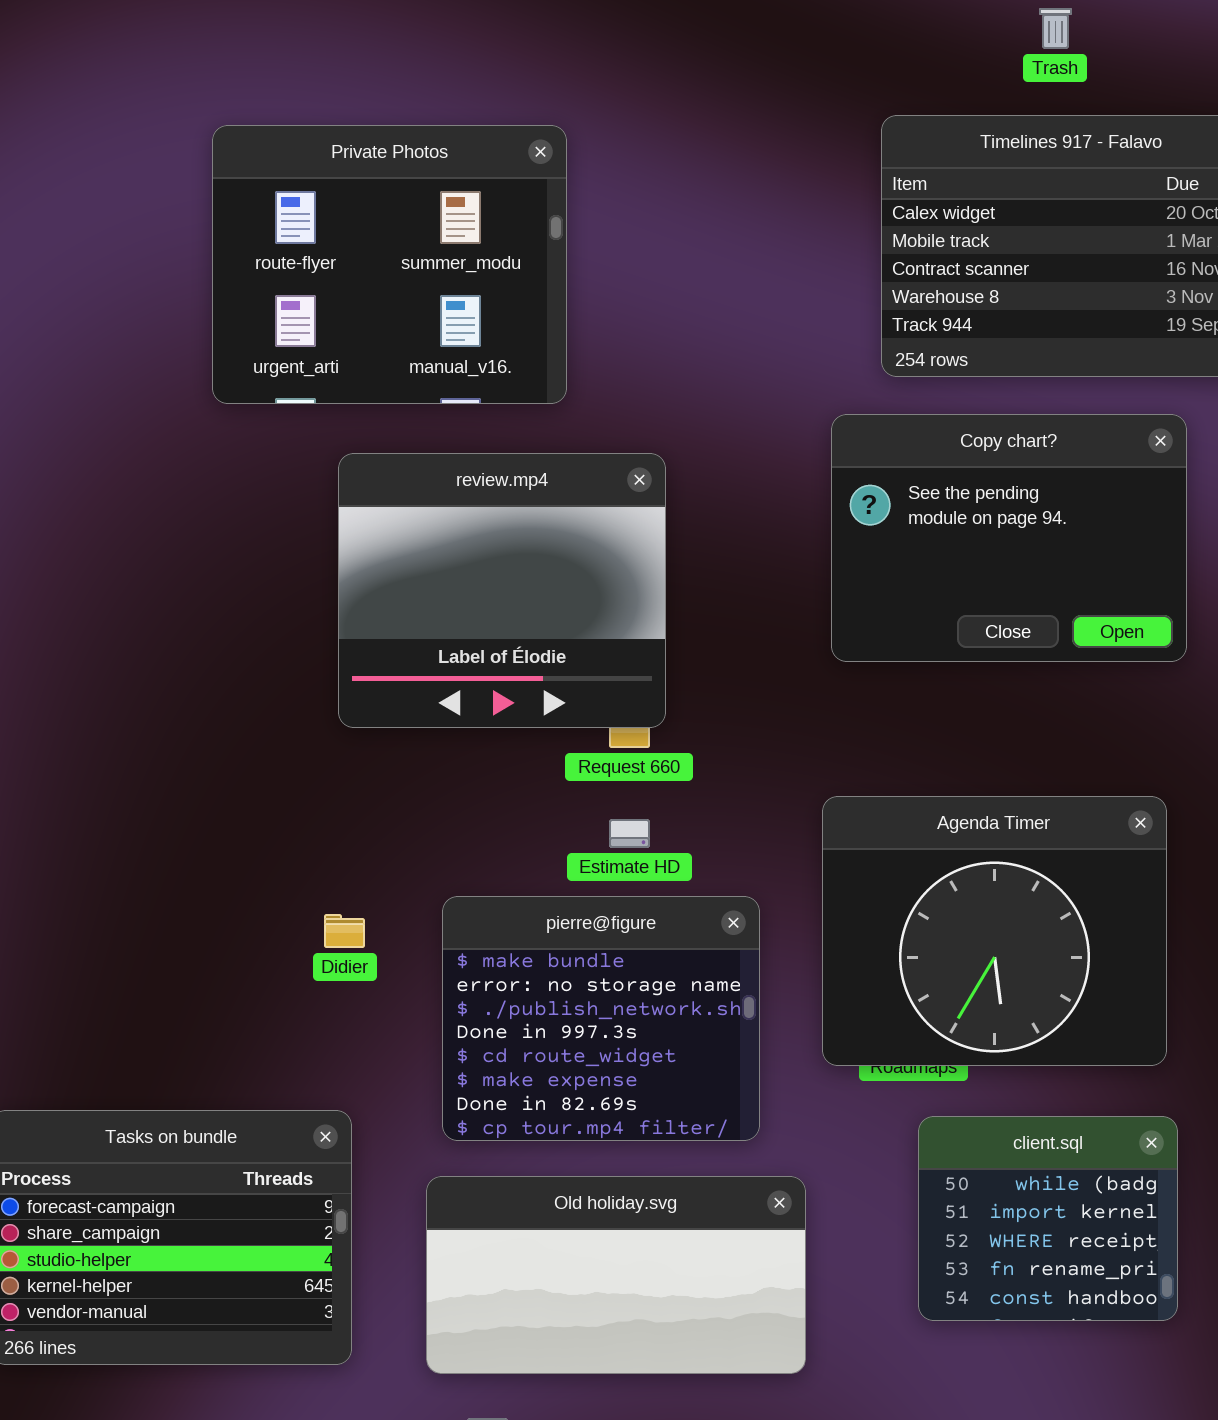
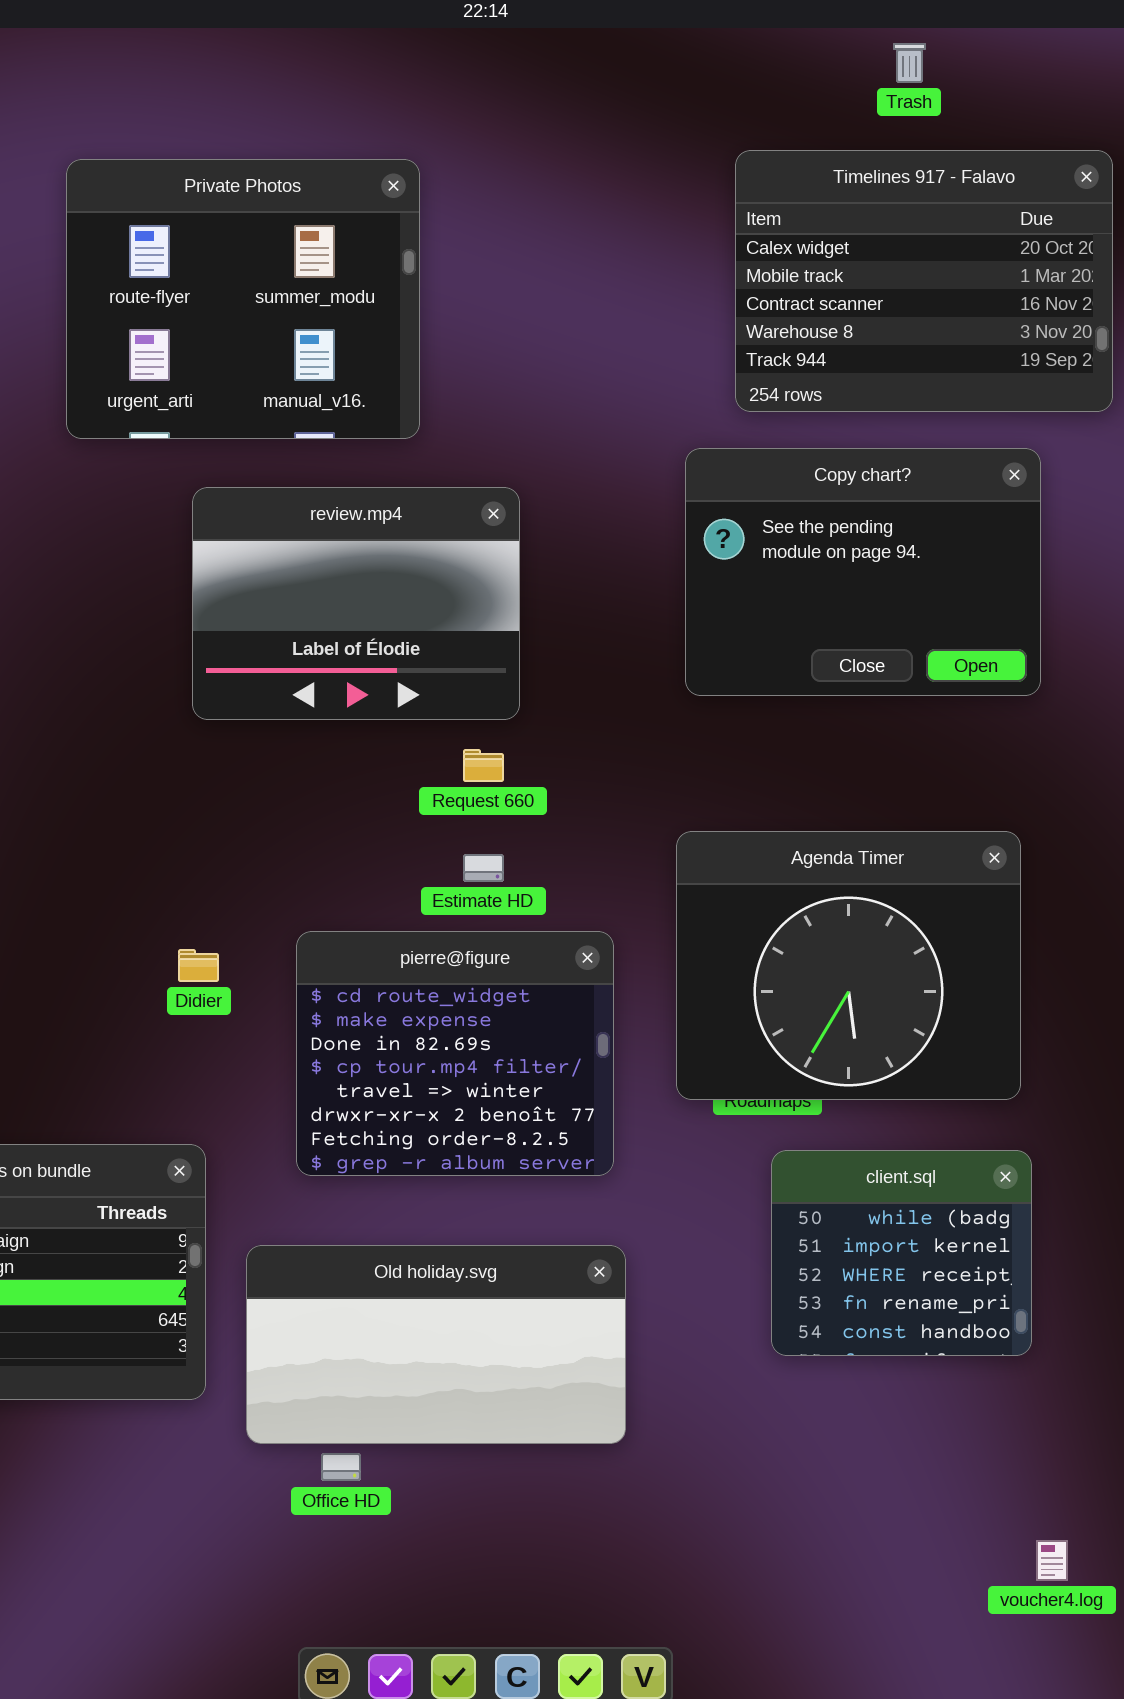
review.mp4: [338,453,666,728] -> [192,487,520,720], resized
pierre@figure: [442,896,760,1141] -> [296,931,614,1176], scrolled down 4 rows
Old holiday.svg: [426,1176,806,1374] -> [246,1245,626,1444], moved

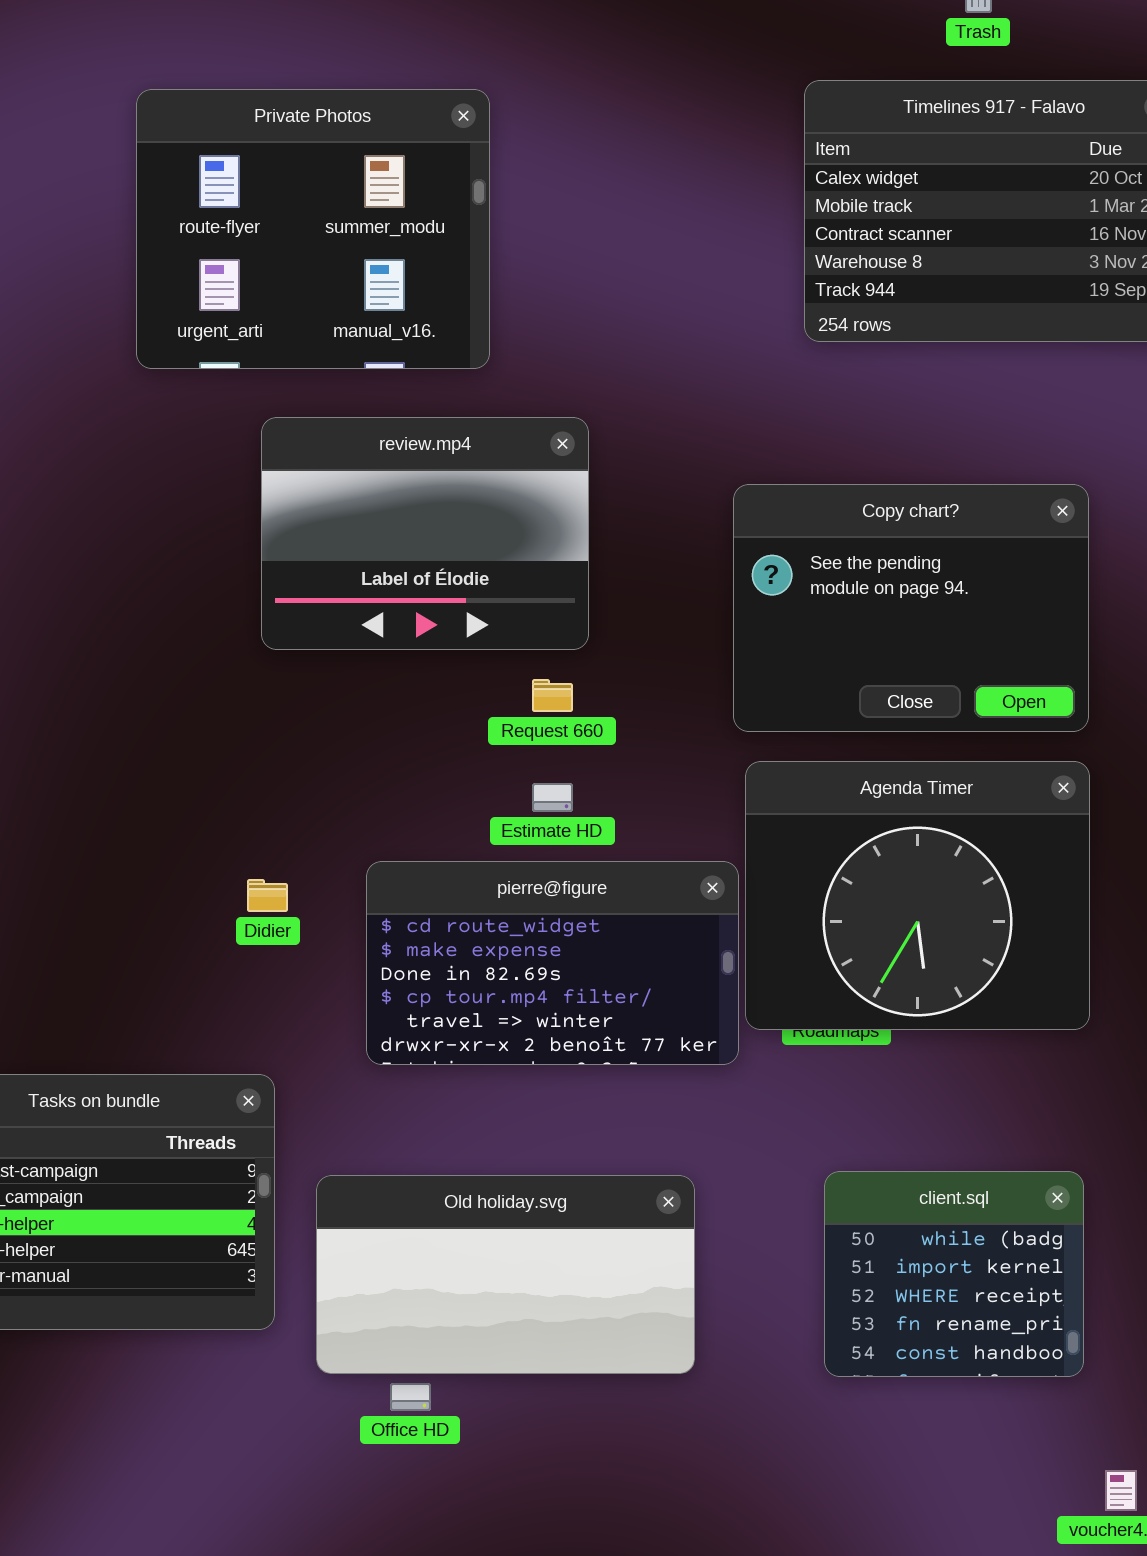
Copy chart?: [685,448,1041,696] -> [733,484,1089,732], moved
pierre@figure: [296,931,614,1176] -> [366,861,739,1065], resized
client.sql: [771,1150,1032,1356] -> [824,1171,1084,1377], moved

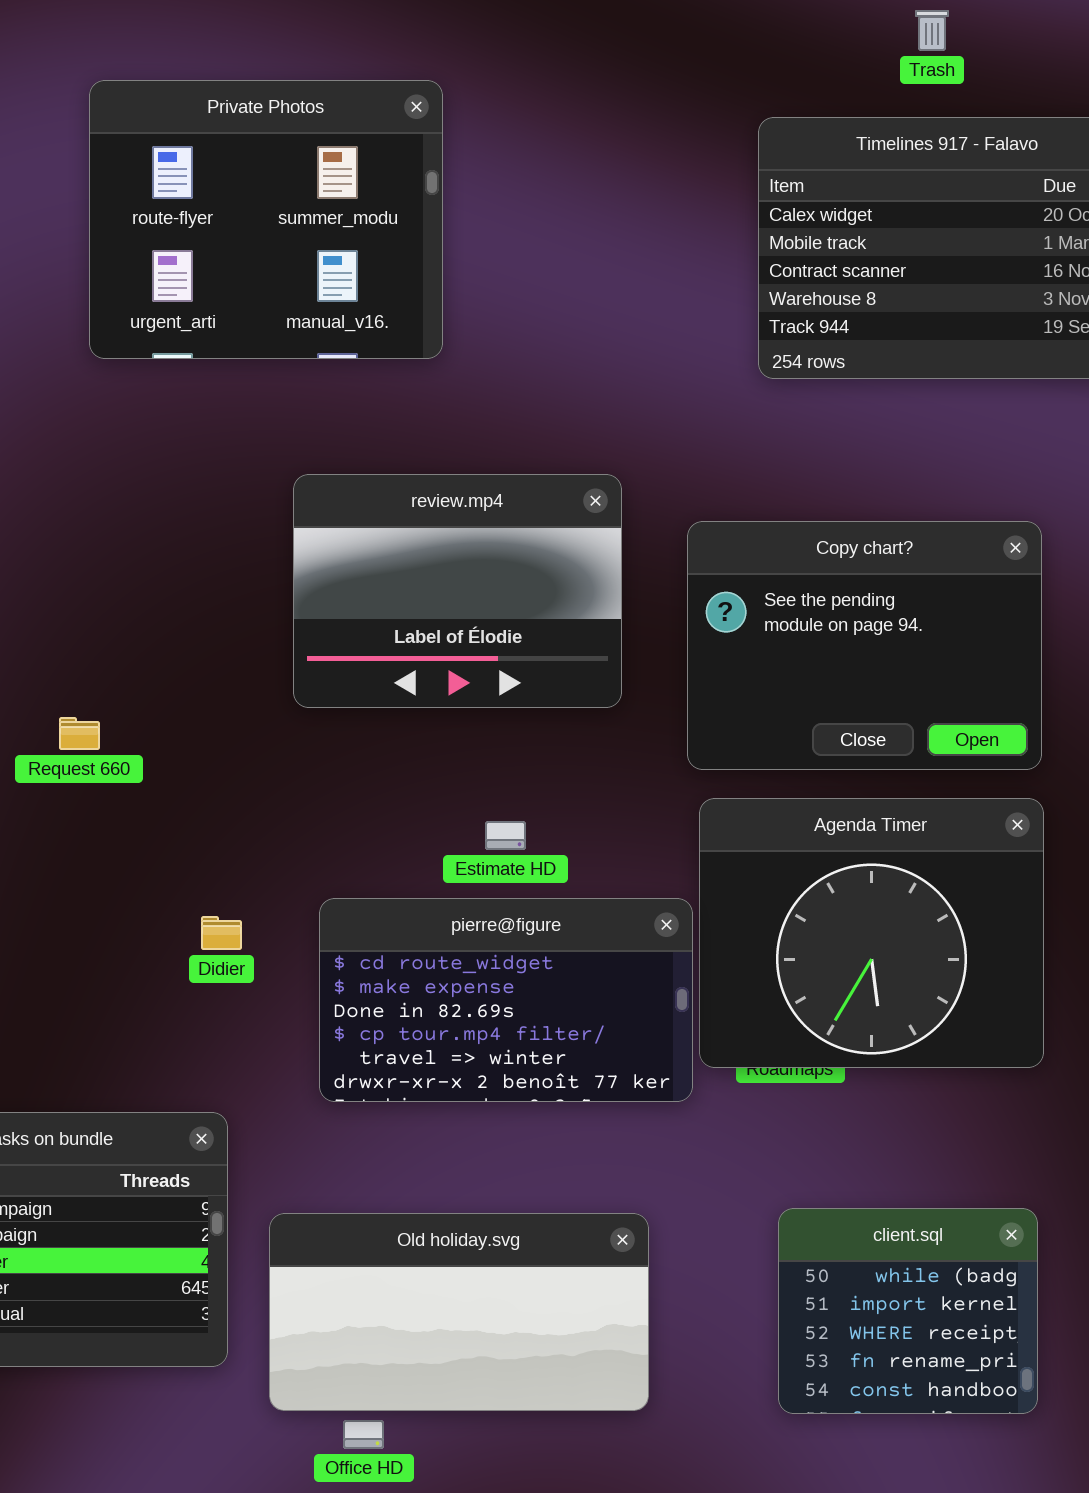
Private Photos: [136,89,490,369] -> [89,80,443,359], moved
review.mp4: [261,417,589,650] -> [293,474,622,708], moved
Request 660: [532,679,573,712] -> [59,717,100,750], moved

